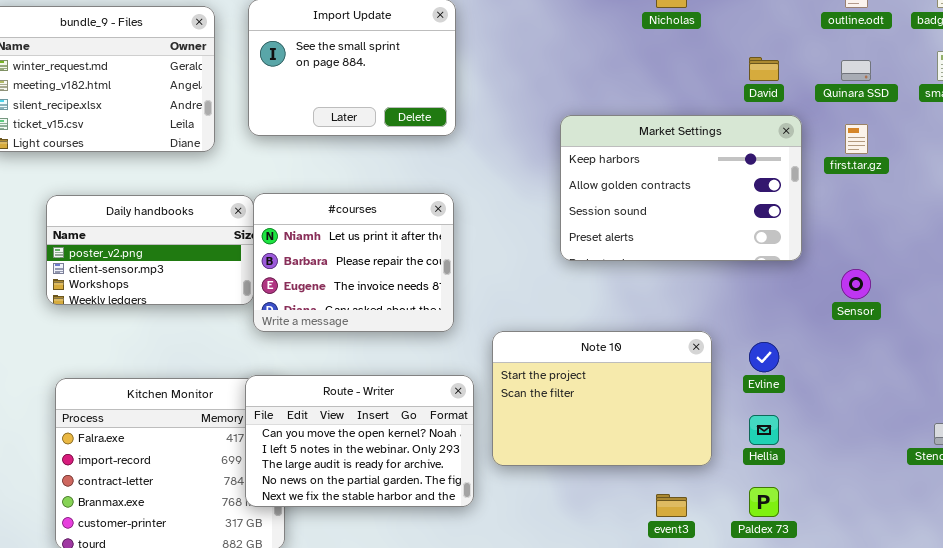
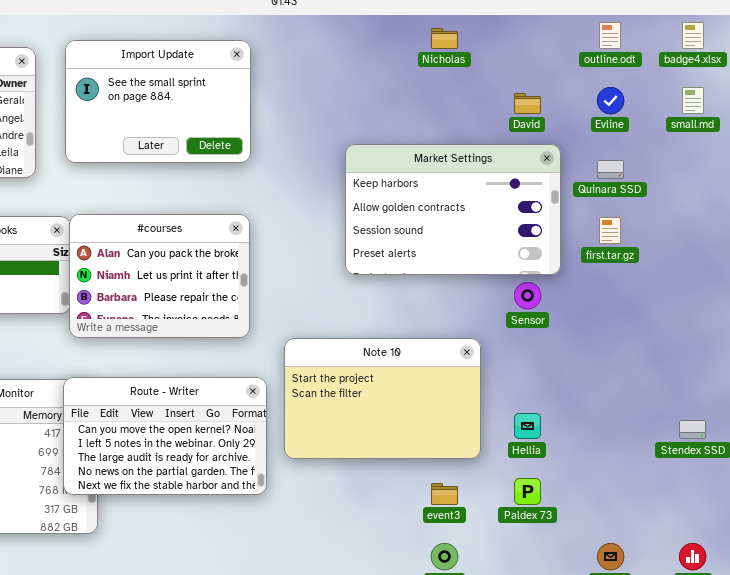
Quinara SSD: [841,60,871,81] -> [597,160,624,179], moved
first.tar.gz: [845,124,868,154] -> [599,217,621,244], moved
#courses: [253,193,454,332] -> [69,214,250,338], scrolled up 1 row
Sensor: [841,269,871,299] -> [514,282,541,309], moved
Evline: [749,342,779,372] -> [597,87,624,114], moved

